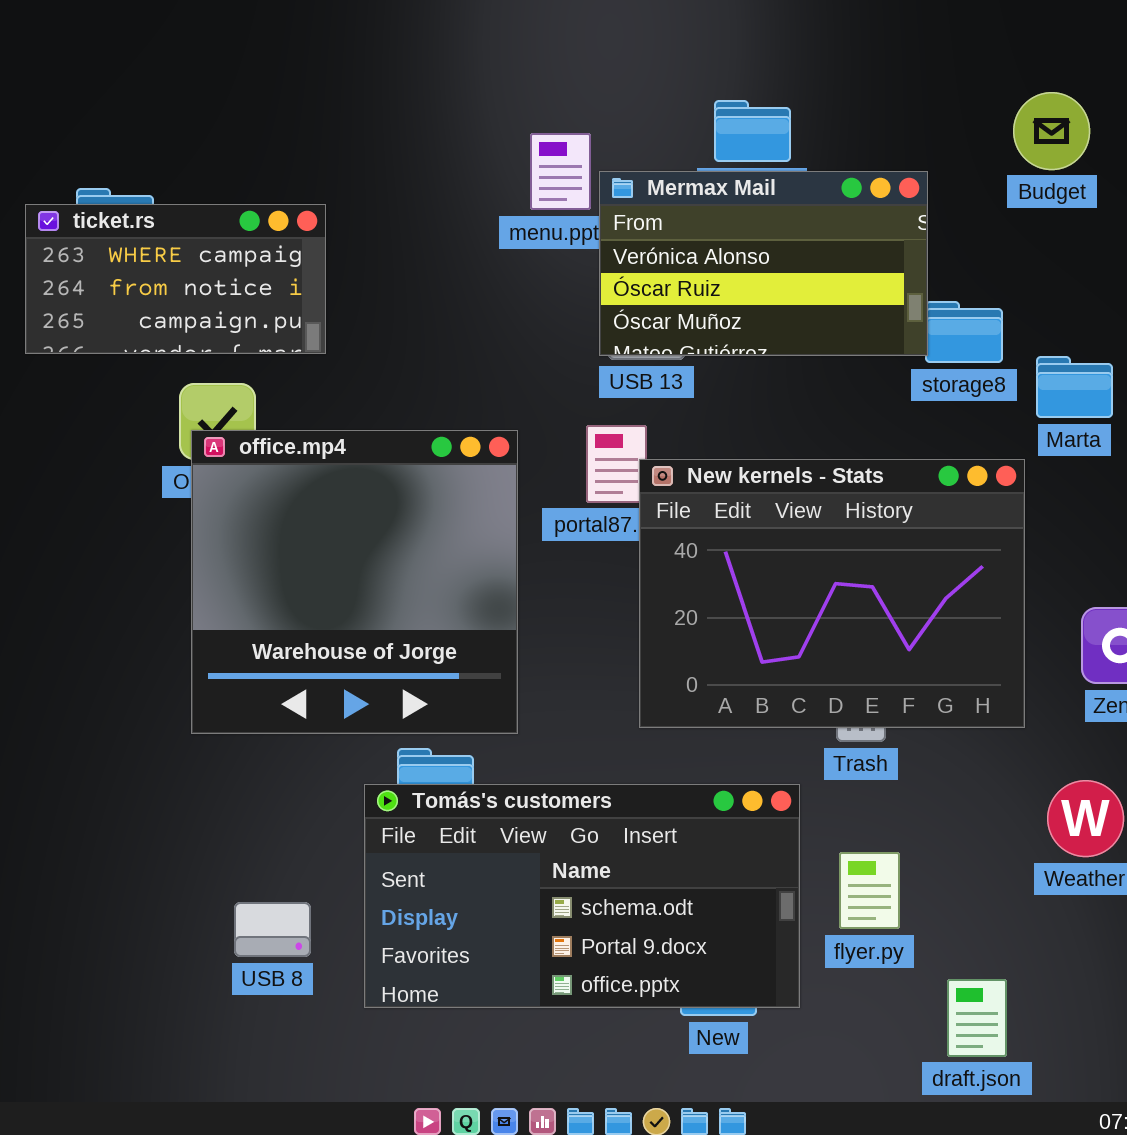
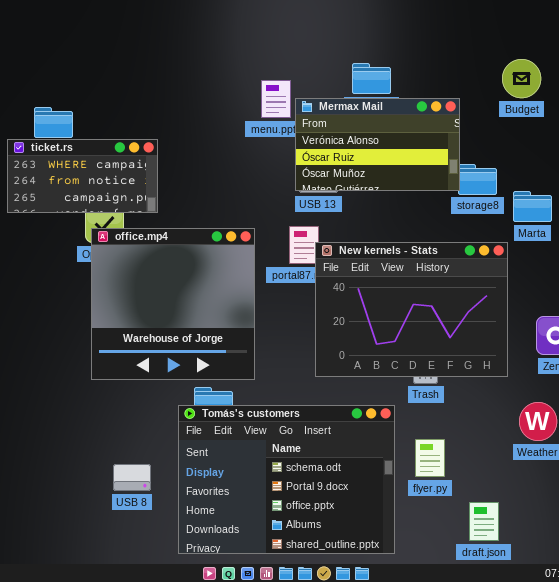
ticket.rs: [25,204,326,354] -> [7,139,158,213], moved
Tomás's customers: [364,784,800,1008] -> [178,405,395,554], resized

